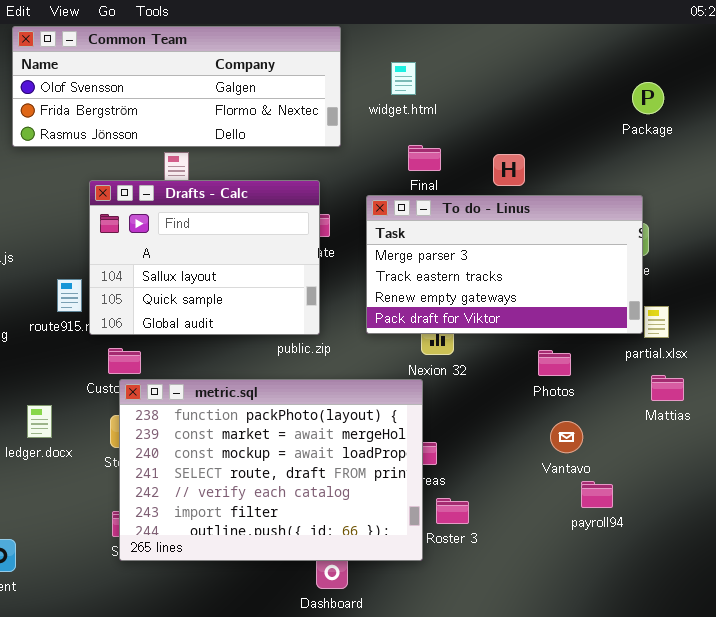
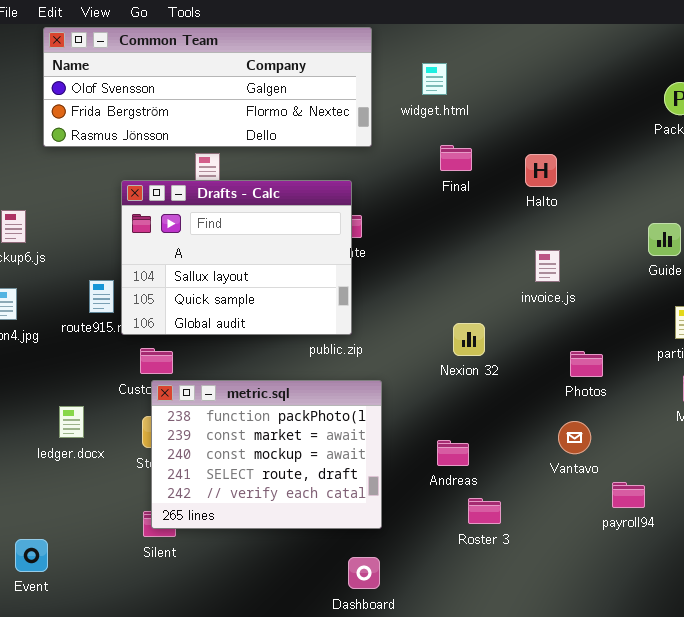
To do - Linus: [366,195,643,334] -> none, closed
metric.sql: [119,379,423,561] -> [151,380,382,529], resized
Vantavo: [550,421,583,453] -> [558,421,591,454], moved

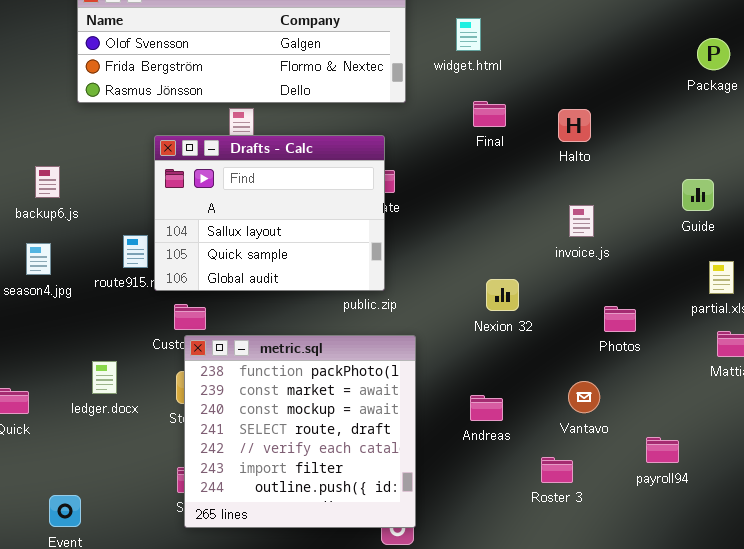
metric.sql: [151,380,382,529] -> [184,335,416,528], resized
Vantavo: [558,421,591,454] -> [568,381,600,413], moved
Roster 3: [468,498,501,524] -> [541,457,573,483], moved

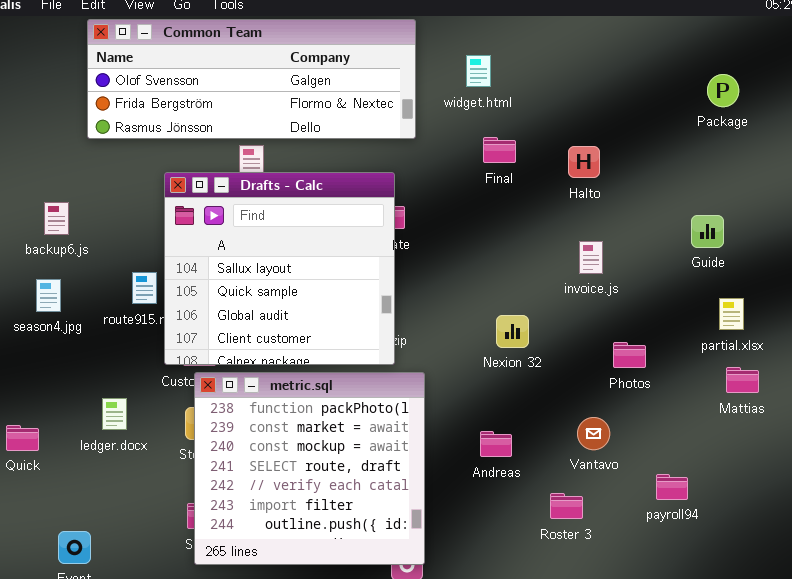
Drafts - Calc: [154,135,385,291] -> [164,172,395,365], resized

